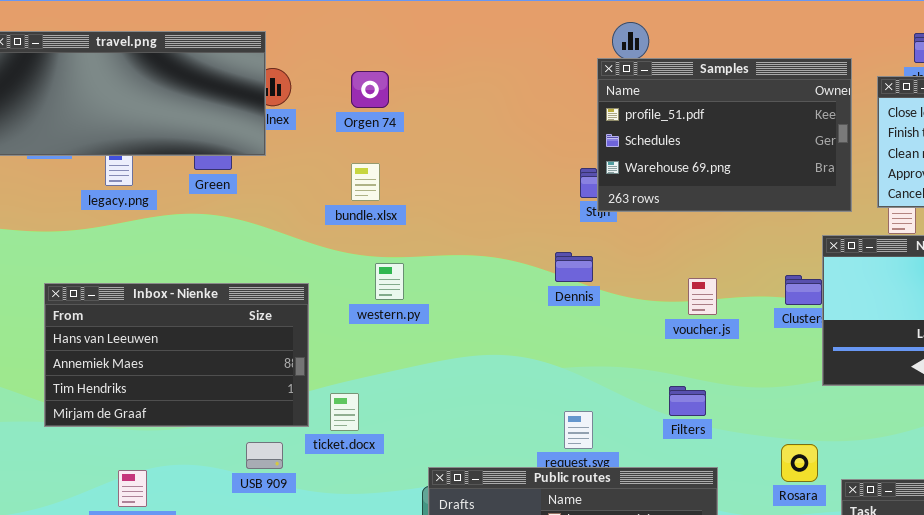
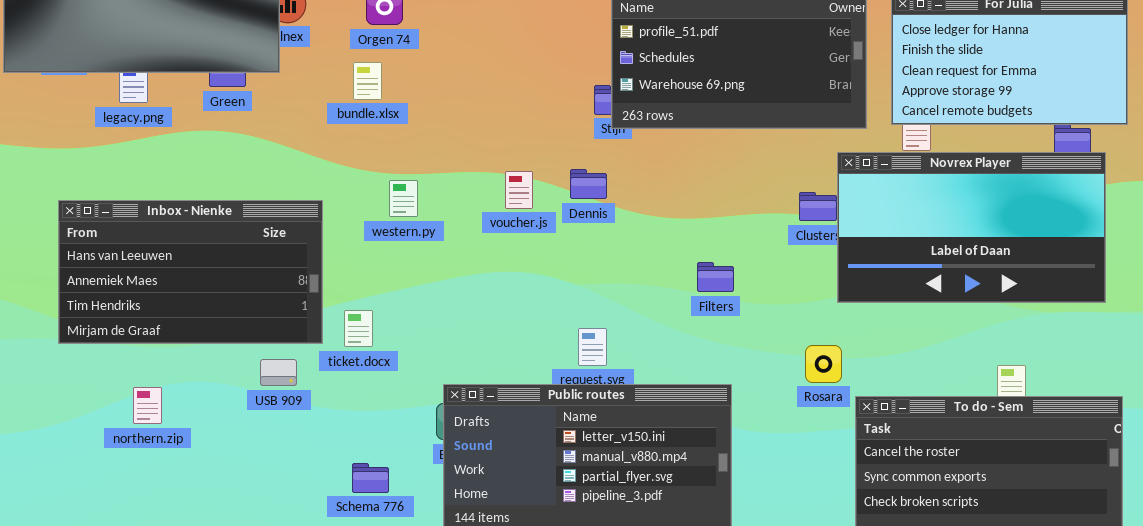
bundle.xlsx: [351,163,380,201] -> [353,62,382,100], moved
voucher.js: [688,278,717,315] -> [505,171,533,209], moved
Filters: [669,386,706,416] -> [697,262,734,292], moved
Rosara: [781,444,818,482] -> [805,345,842,383], moved

